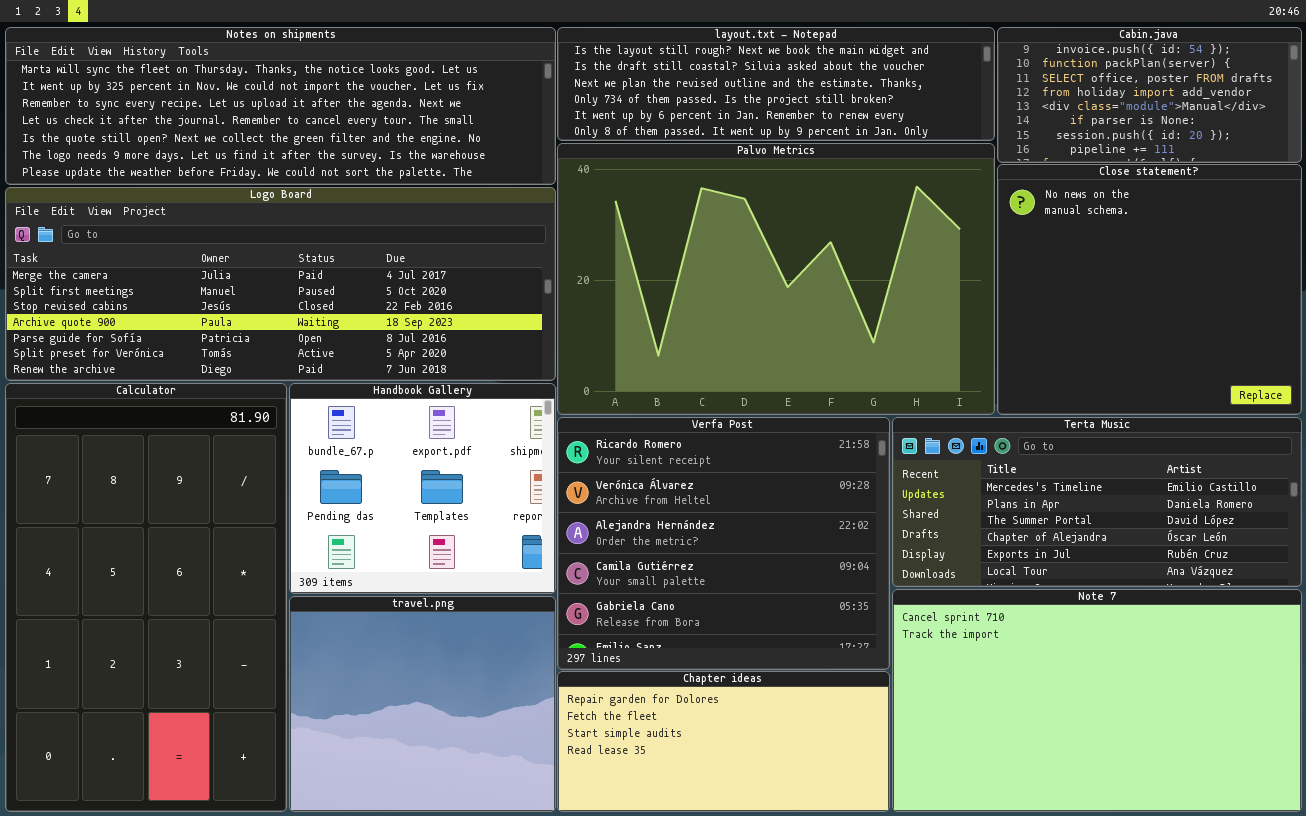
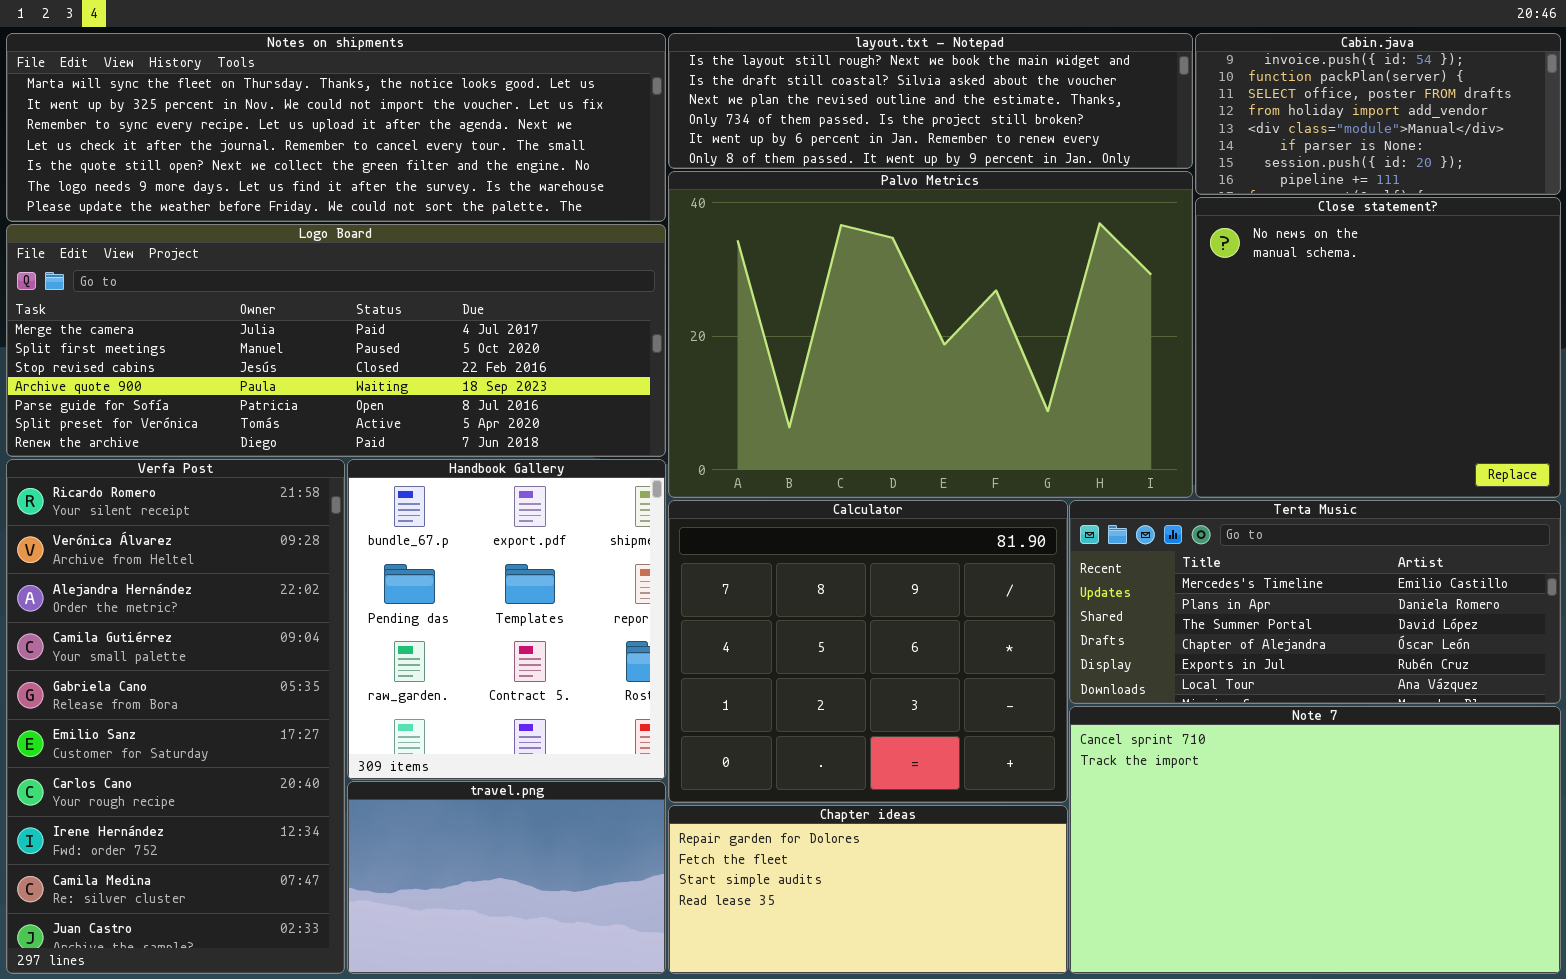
Calculator: [5,383,287,812] -> [668,500,1068,803], moved, resized
Handbook Gallery: [289,383,556,594] -> [347,459,666,780], resized
Verfa Post: [557,417,890,670] -> [6,459,345,974], moved, resized
travel.png: [289,596,556,812] -> [347,781,666,974], resized

